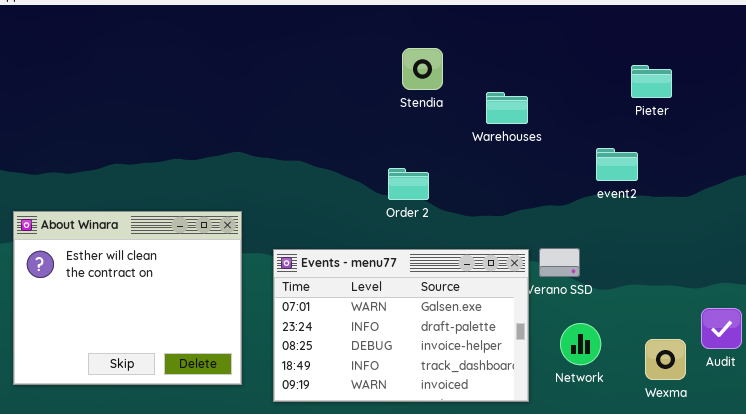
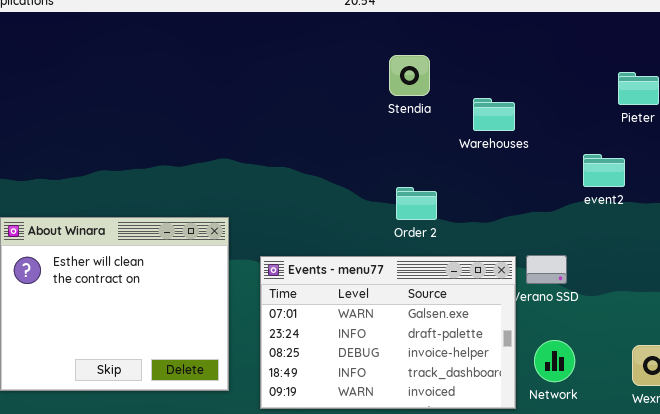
Order 2: [388,168,429,200] -> [396,187,437,220], moved
Network: [560,323,601,365] -> [534,340,575,382], moved

